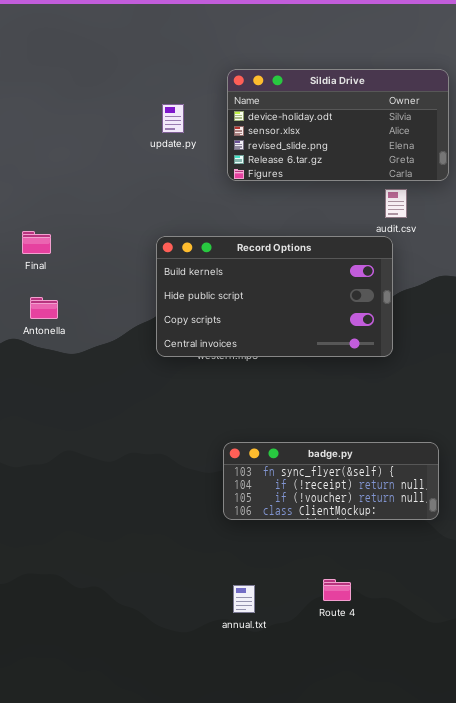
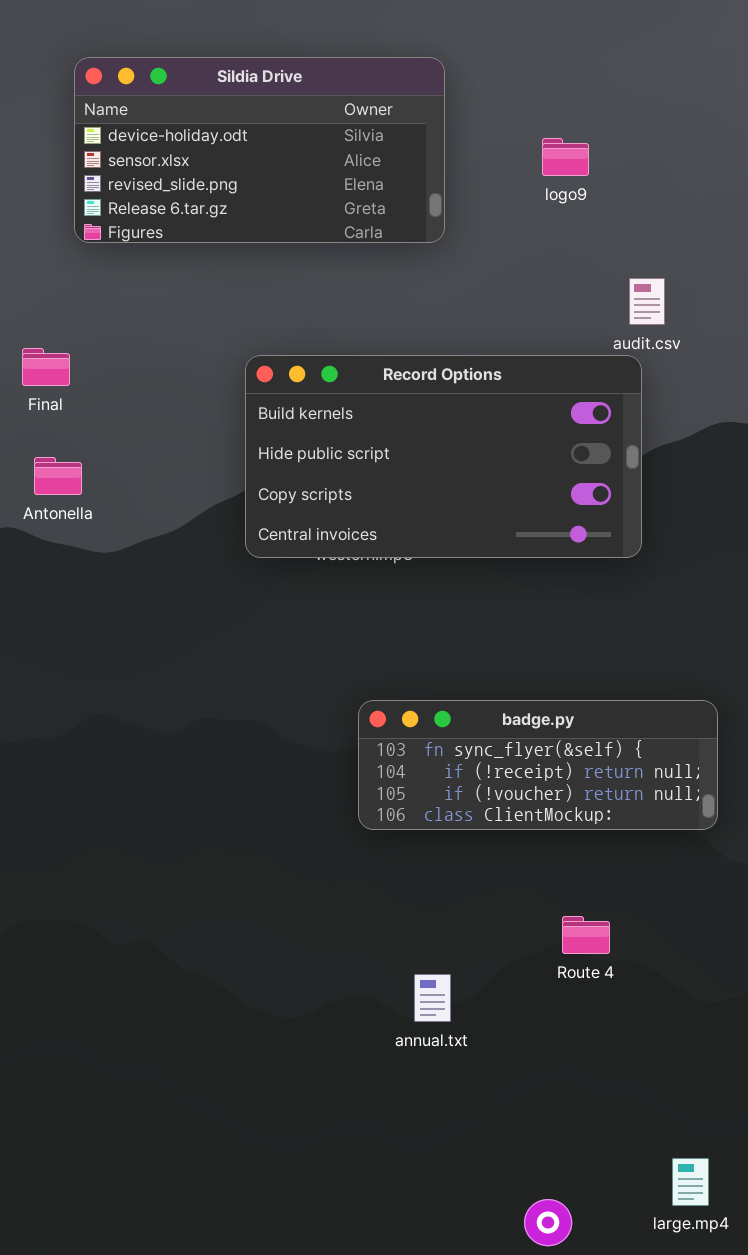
Sildia Drive: [227,69,449,181] -> [74,57,445,243], moved
Route 4: [323,579,351,601] -> [562,916,610,954], moved
annual.txt: [233,585,255,613] -> [414,974,451,1022], moved

